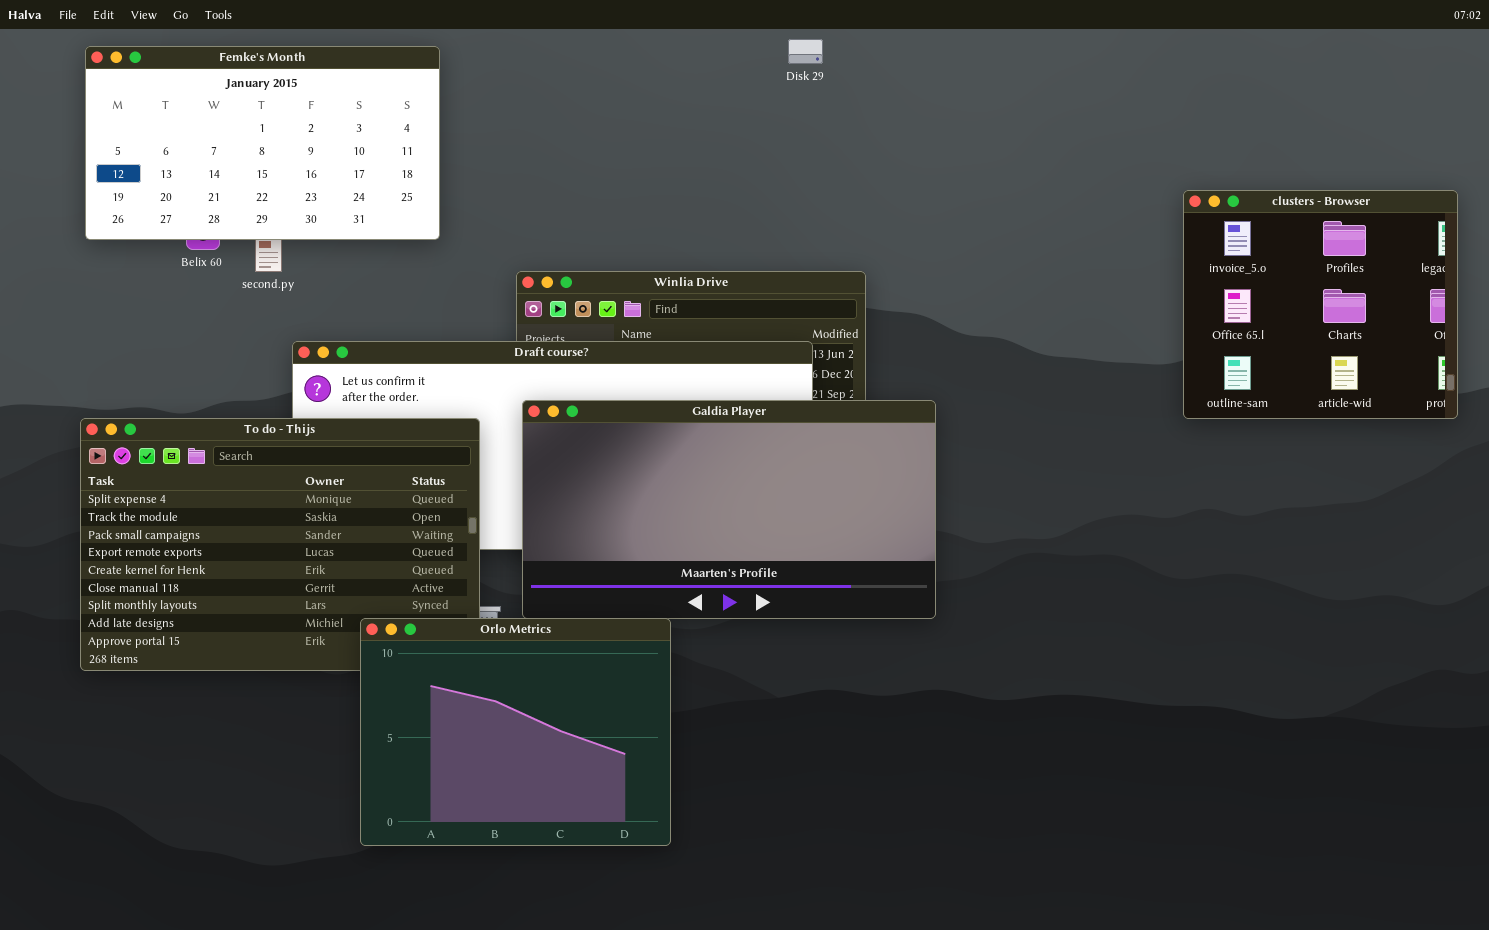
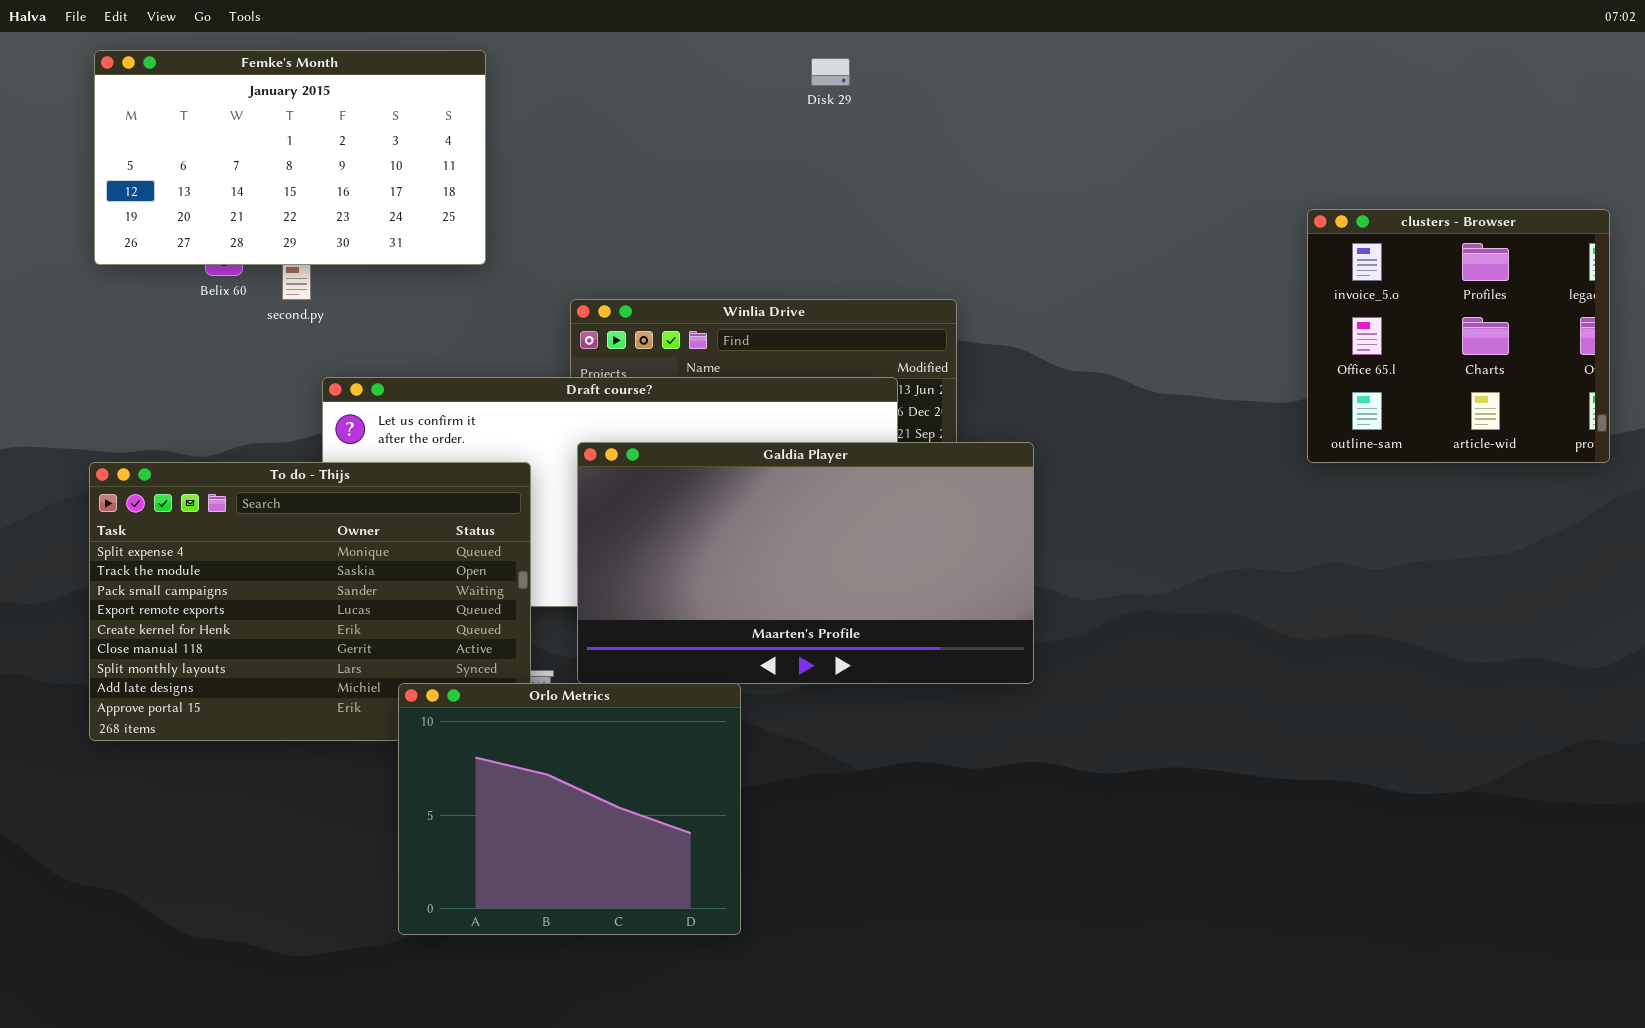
Disk 29: [788,39,823,64] -> [811,58,850,86], moved

